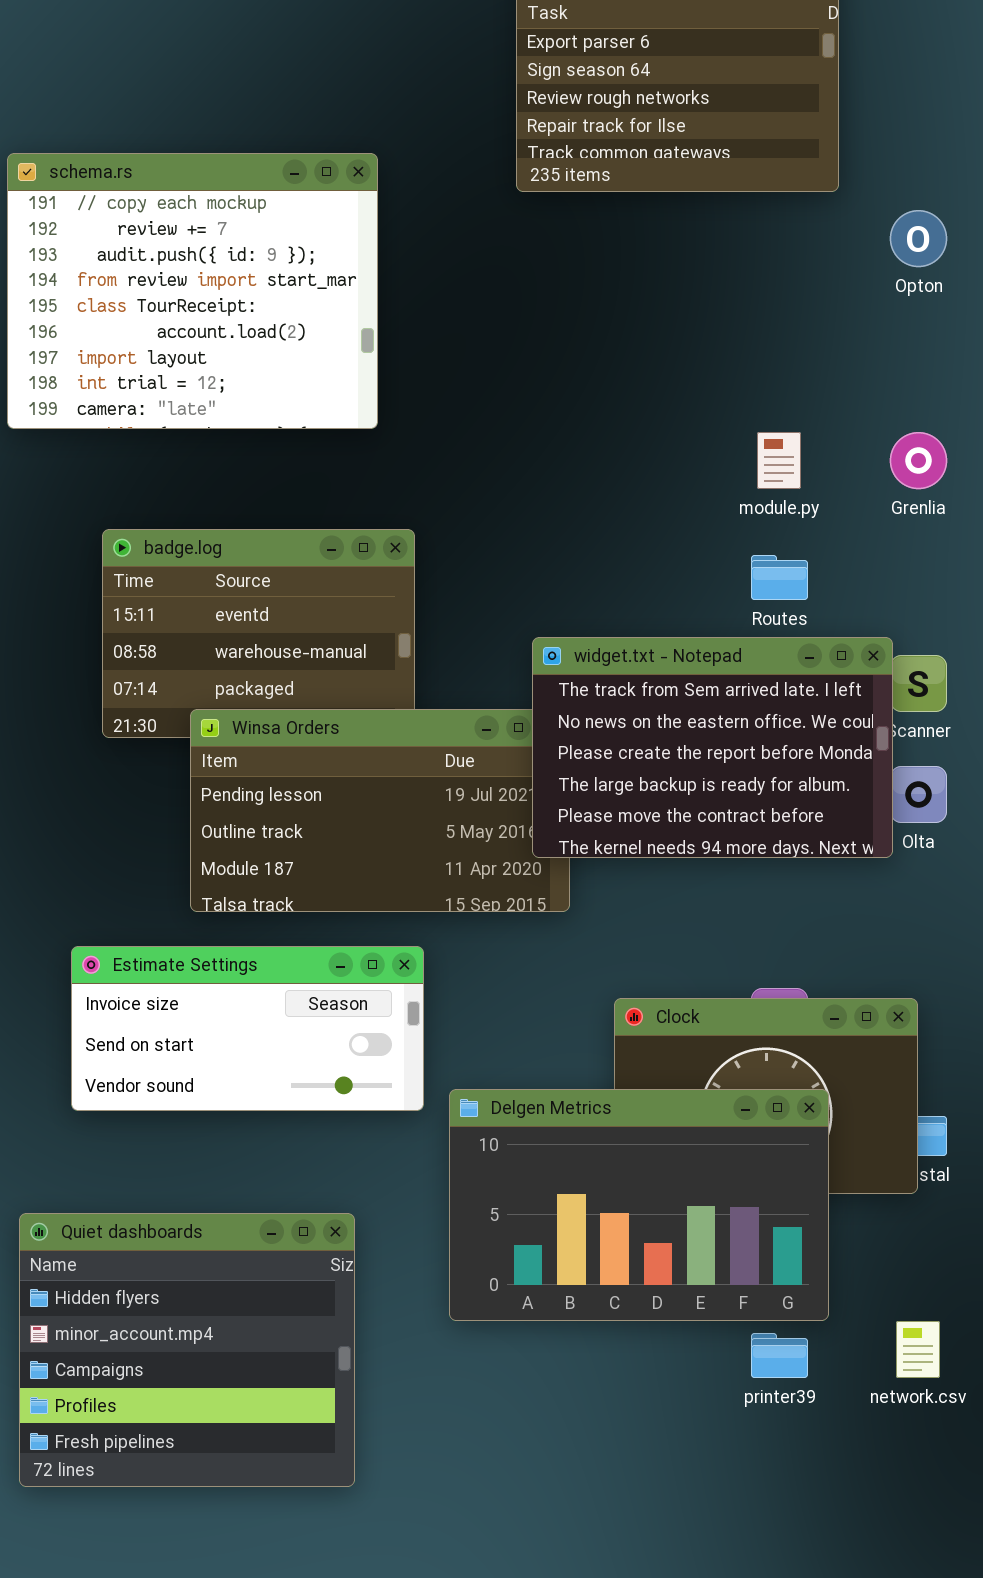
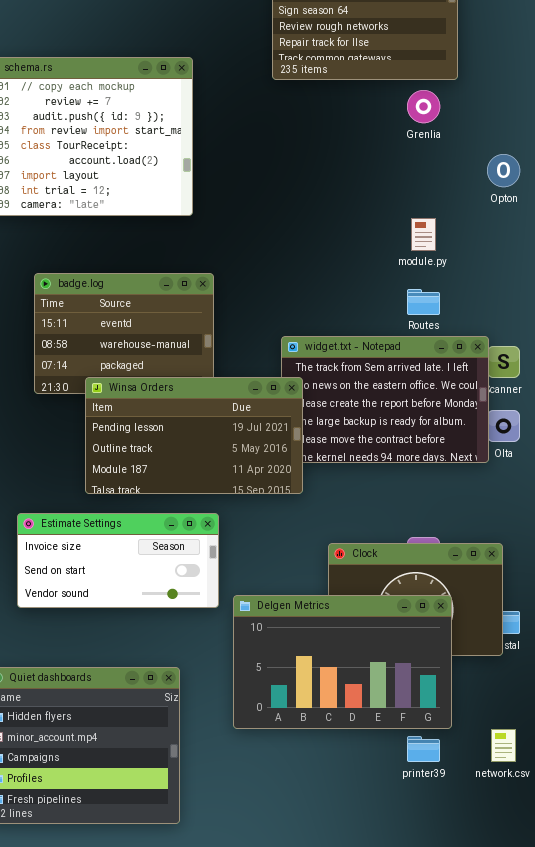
Opton: [890,210,947,267] -> [487,154,520,187], moved
Grenlia: [890,432,947,489] -> [407,90,440,123], moved
Winsa Orders: [190,709,570,912] -> [85,377,303,494], raised

